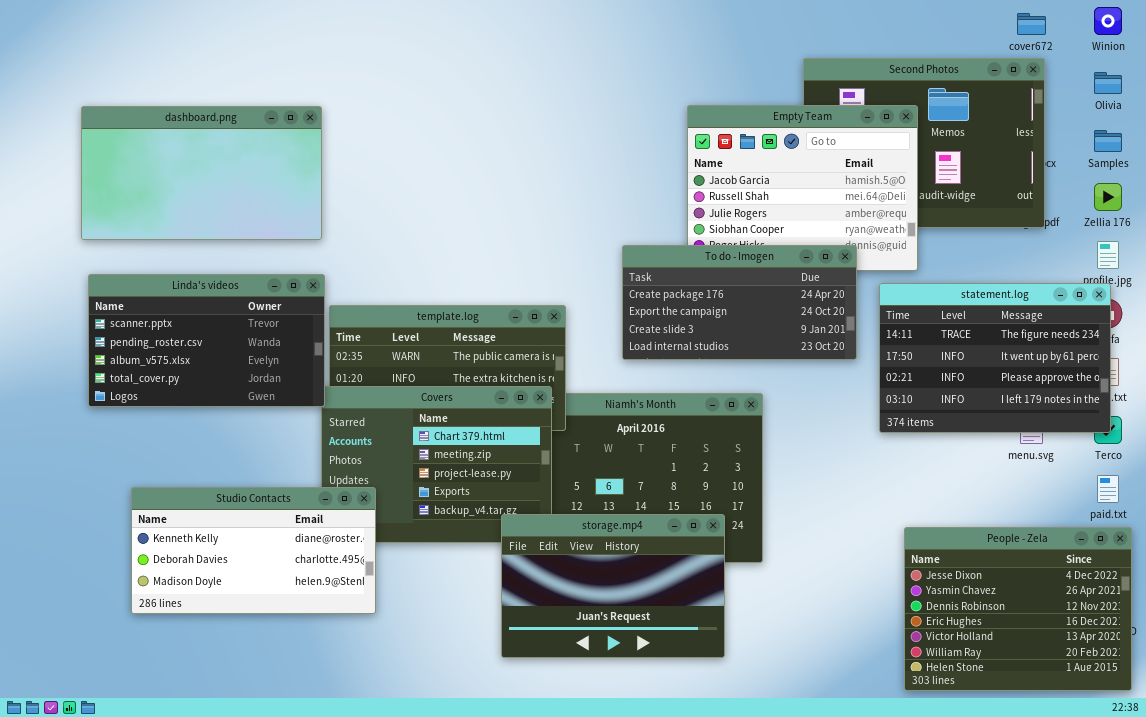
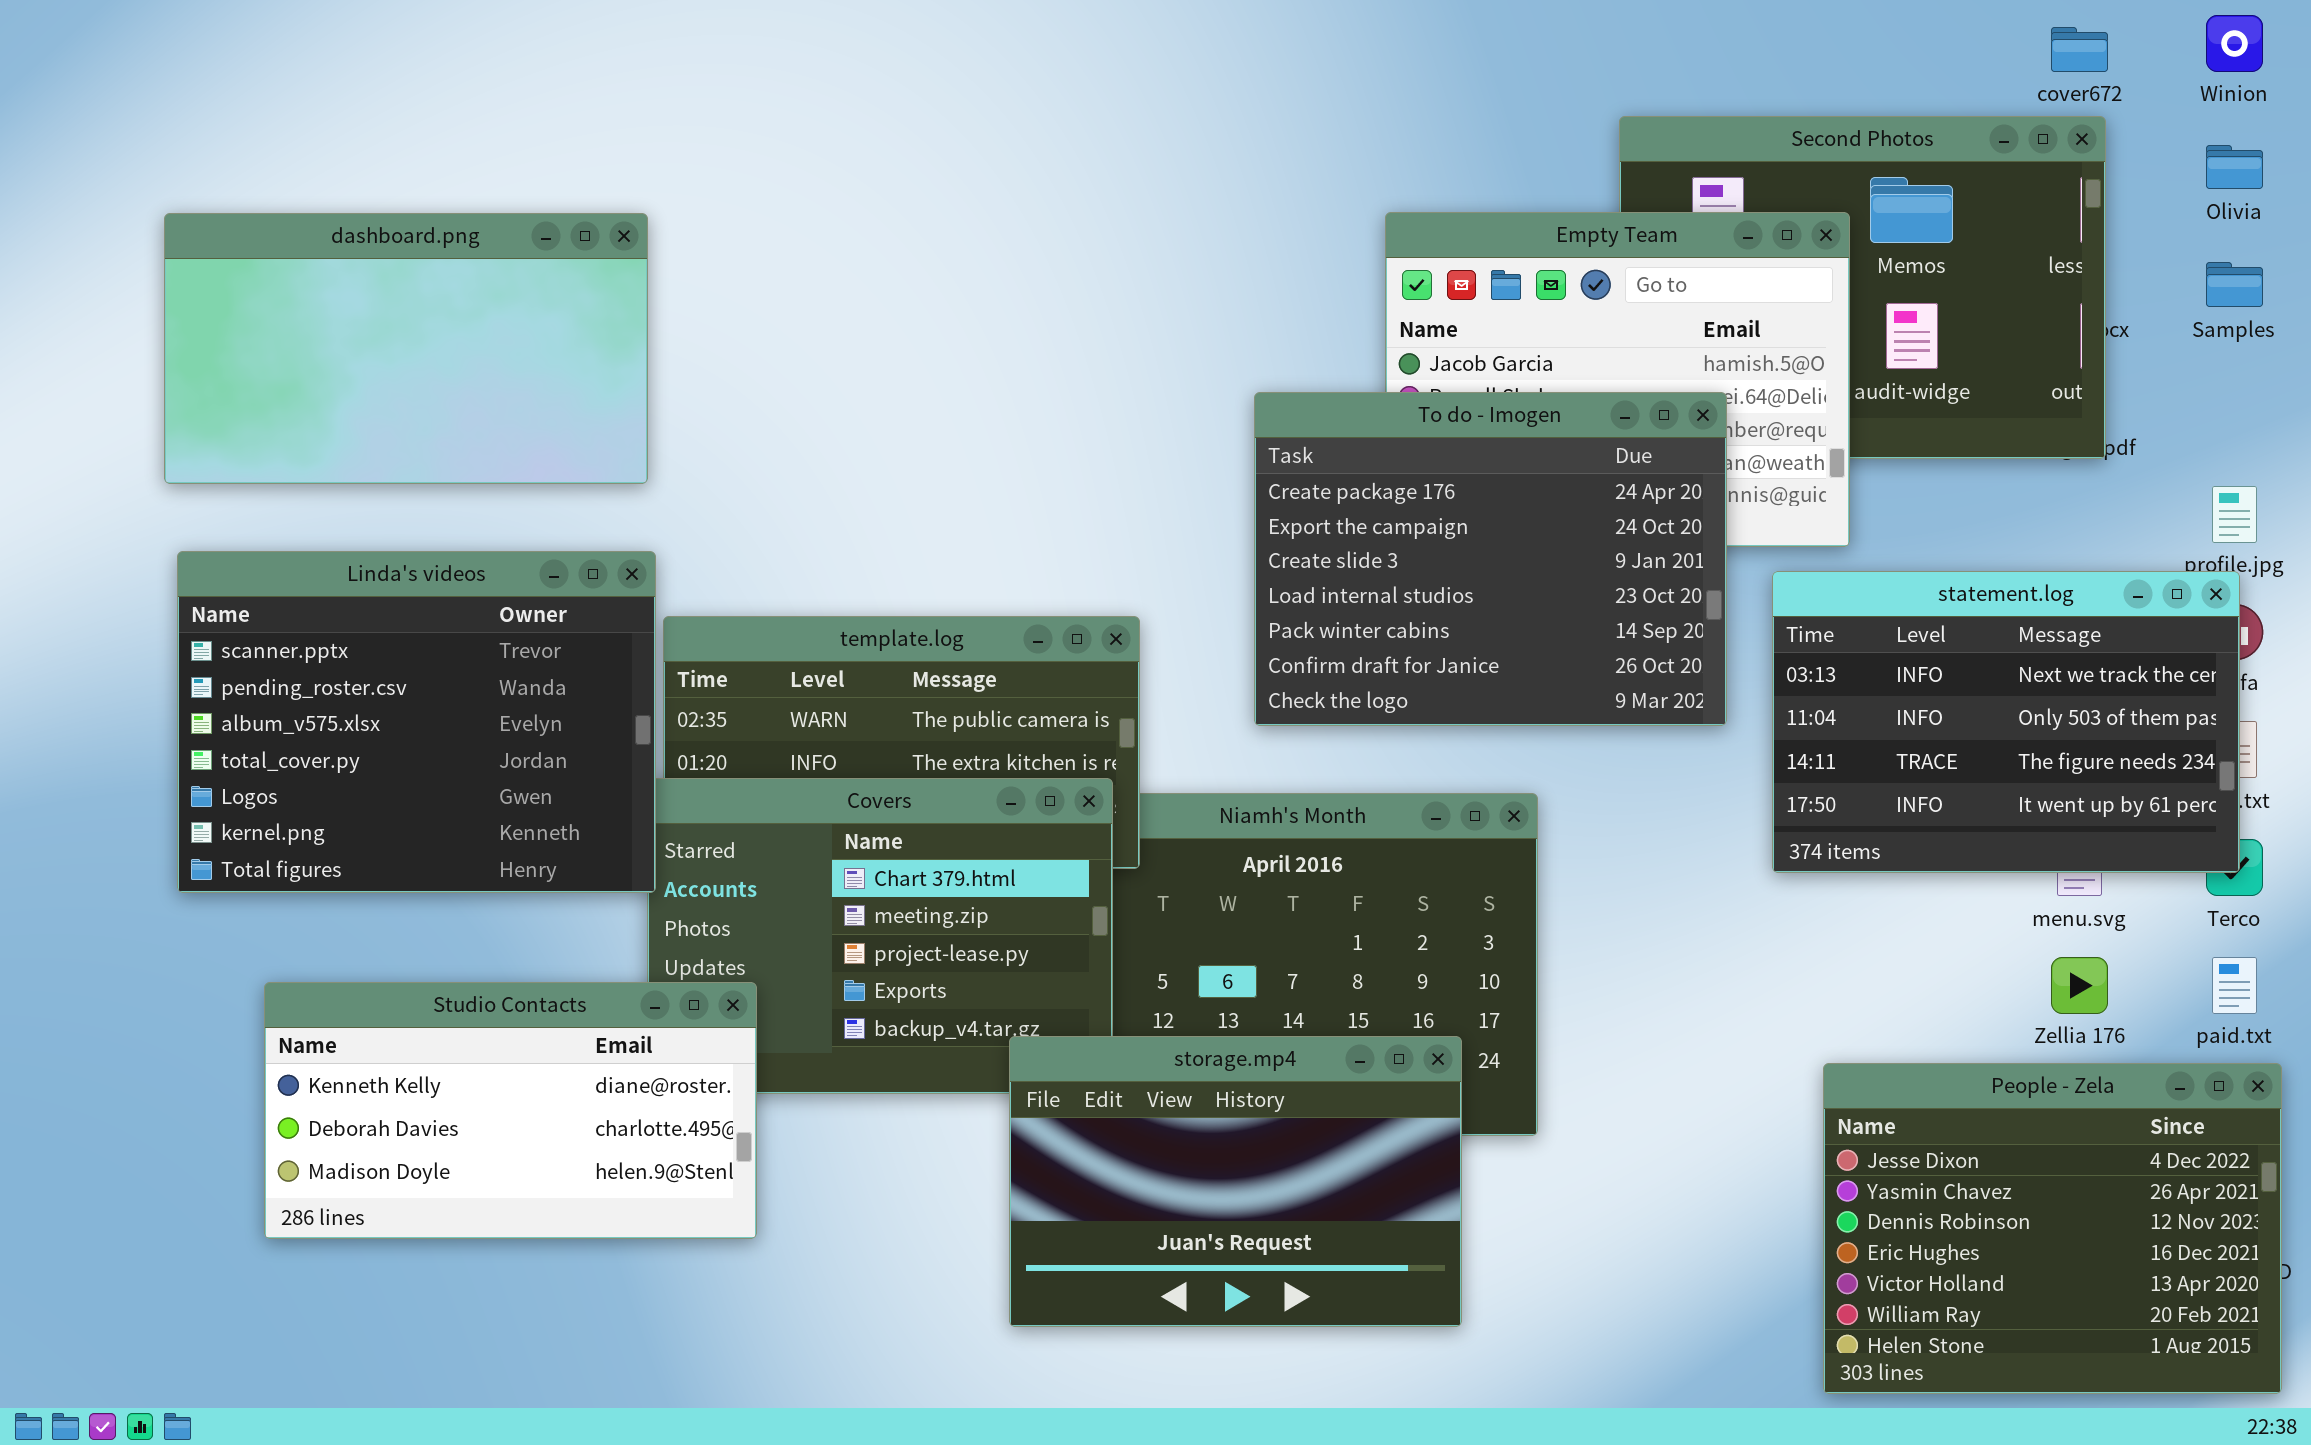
Zellia 176: [1094,183,1122,211] -> [2051,957,2108,1014], moved
To do - Imogen: [622,245,857,360] -> [1254,392,1727,726], resized
Linda's videos: [88,274,325,407] -> [177,551,656,893], resized
statement.log: [879,283,1111,433] -> [1772,571,2240,873], scrolled up 2 rows

